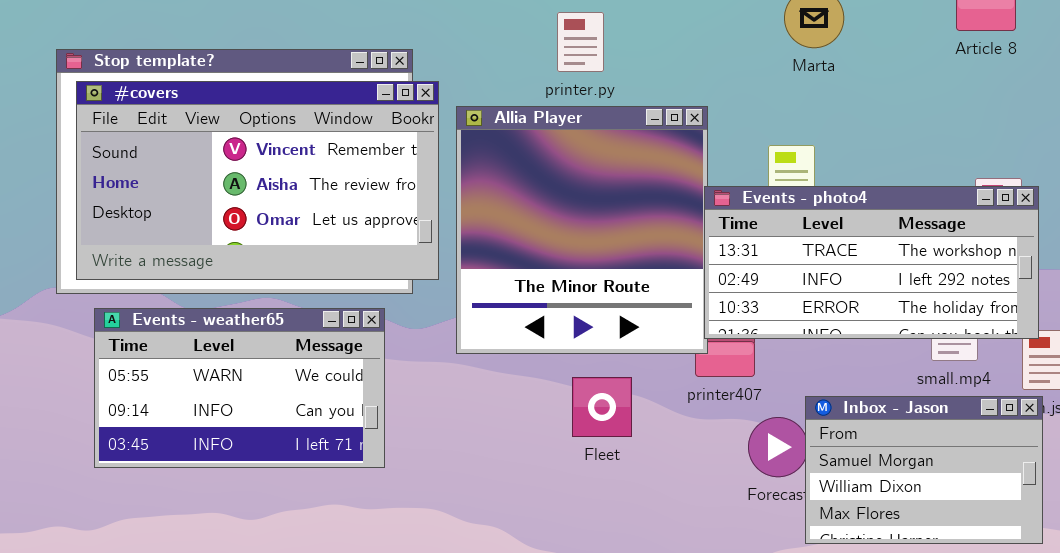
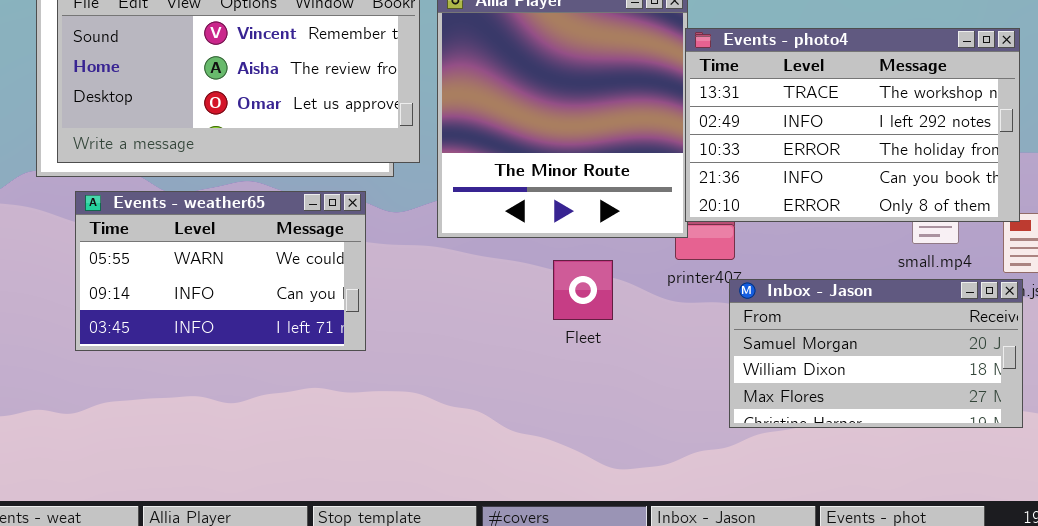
Events - photo4: [704,186,1039,339] -> [685,28,1020,222], resized
Inbox - Jason: [805,396,1043,544] -> [729,279,1023,428], resized

